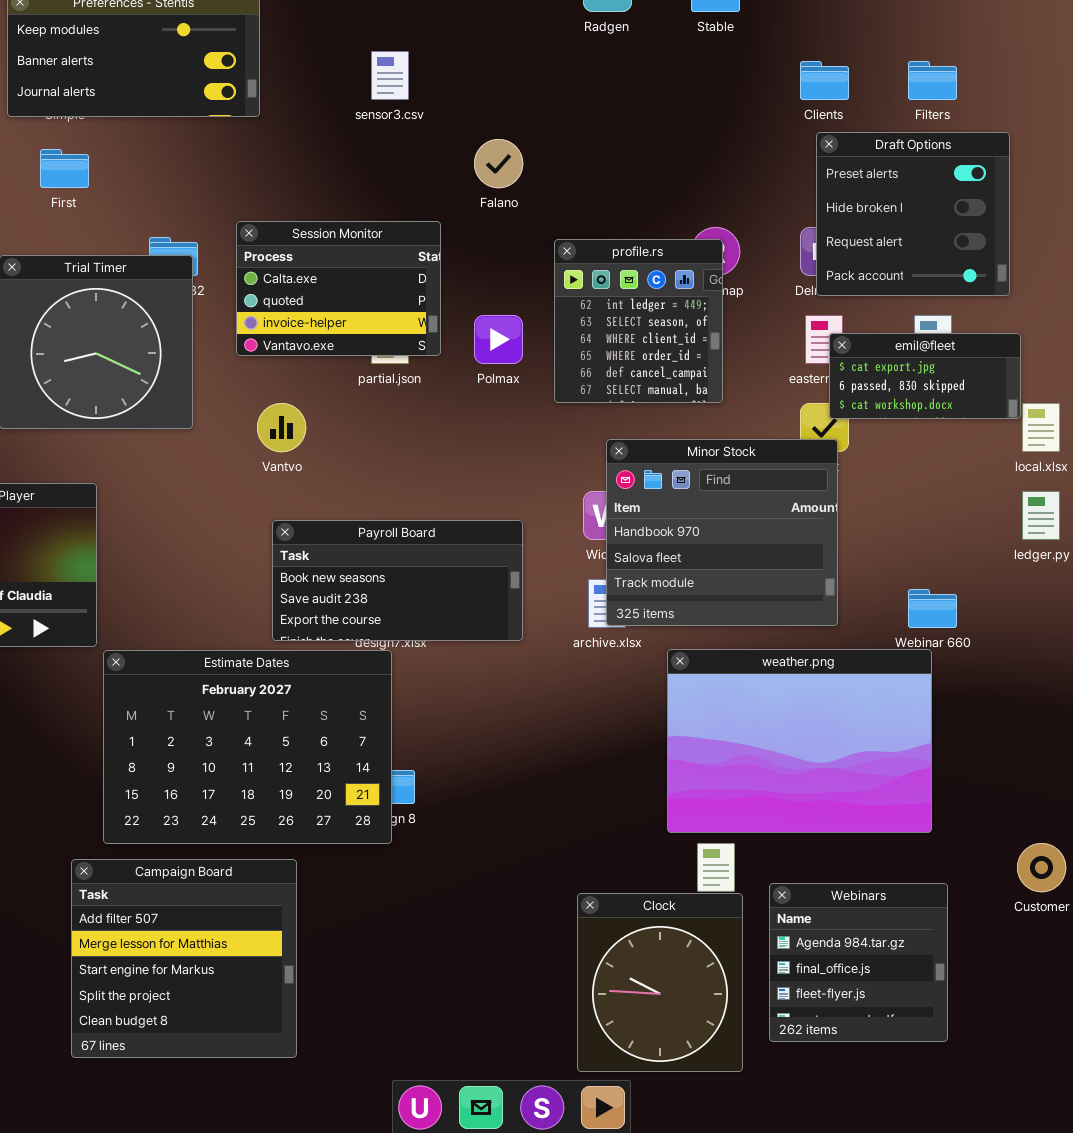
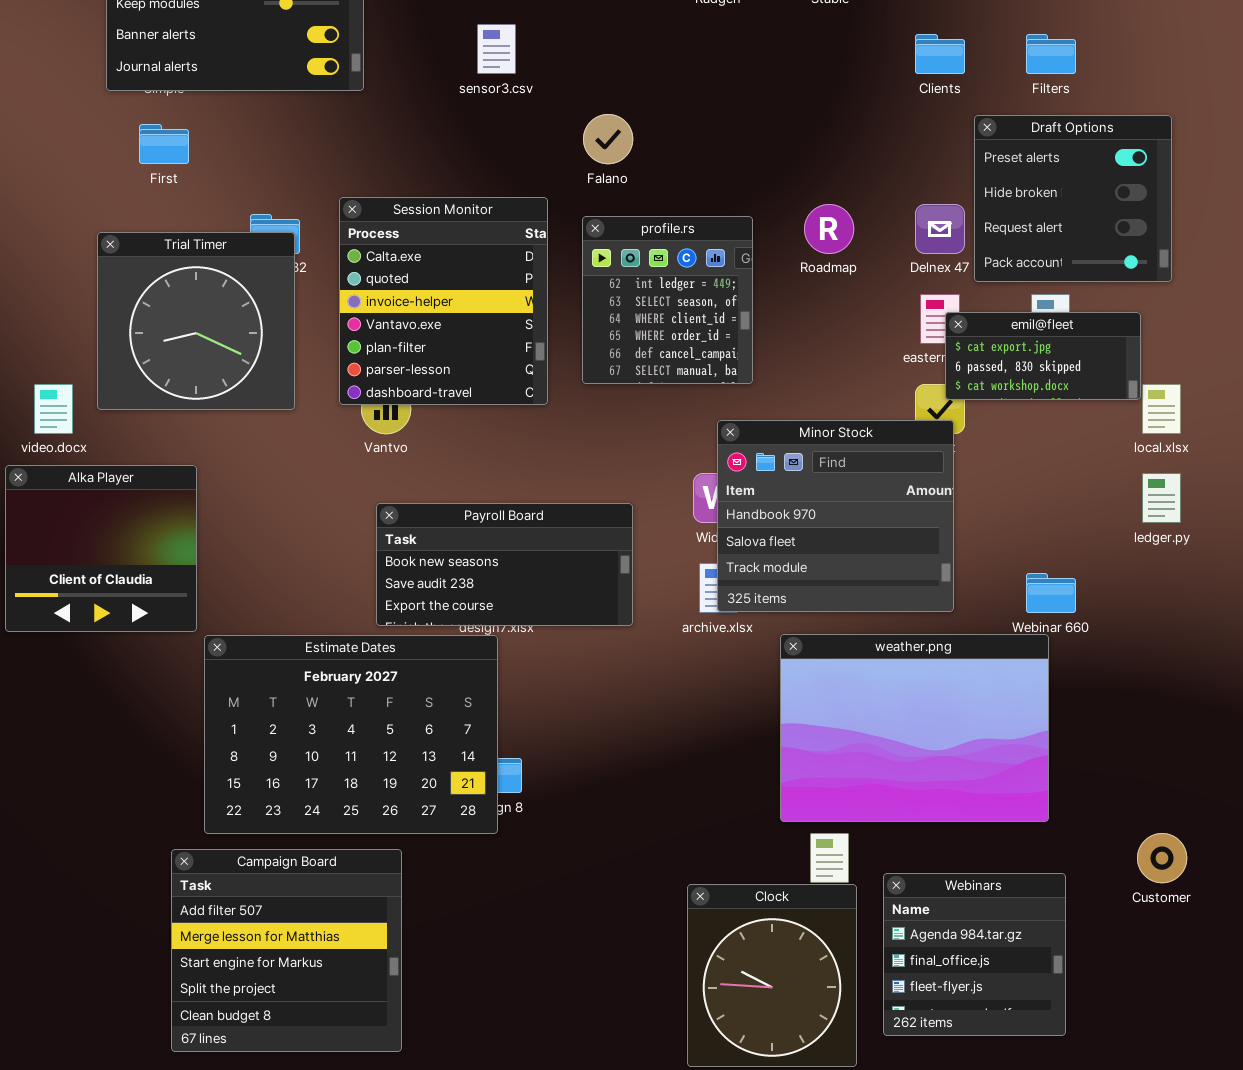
Draft Options: [816,132,1010,296] -> [974,115,1172,282], moved
Session Monitor: [236,221,441,356] -> [339,197,548,405], resized
profile.rs: [554,239,723,403] -> [582,216,753,384], moved

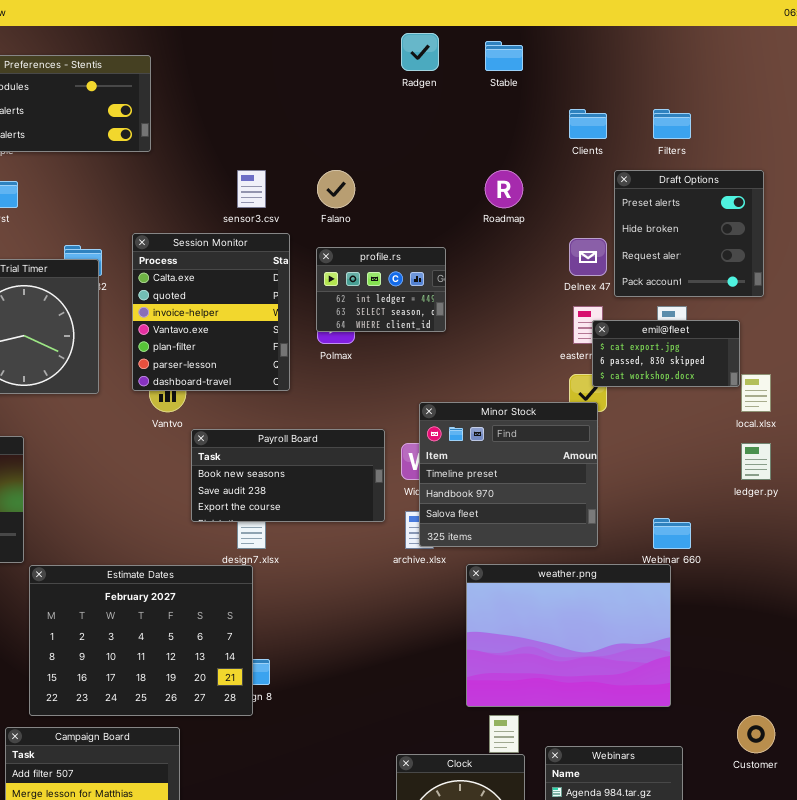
sensor3.csv: [477,24,516,74] -> [237,170,266,208], moved
Roadmap: [804,204,854,254] -> [485,170,523,208], moved
profile.rs: [582,216,753,384] -> [316,247,446,332], resized
Minor Stock: [717,420,954,612] -> [419,402,598,547], scrolled up 1 row
Payroll Board: [376,503,633,626] -> [191,429,385,522], moved

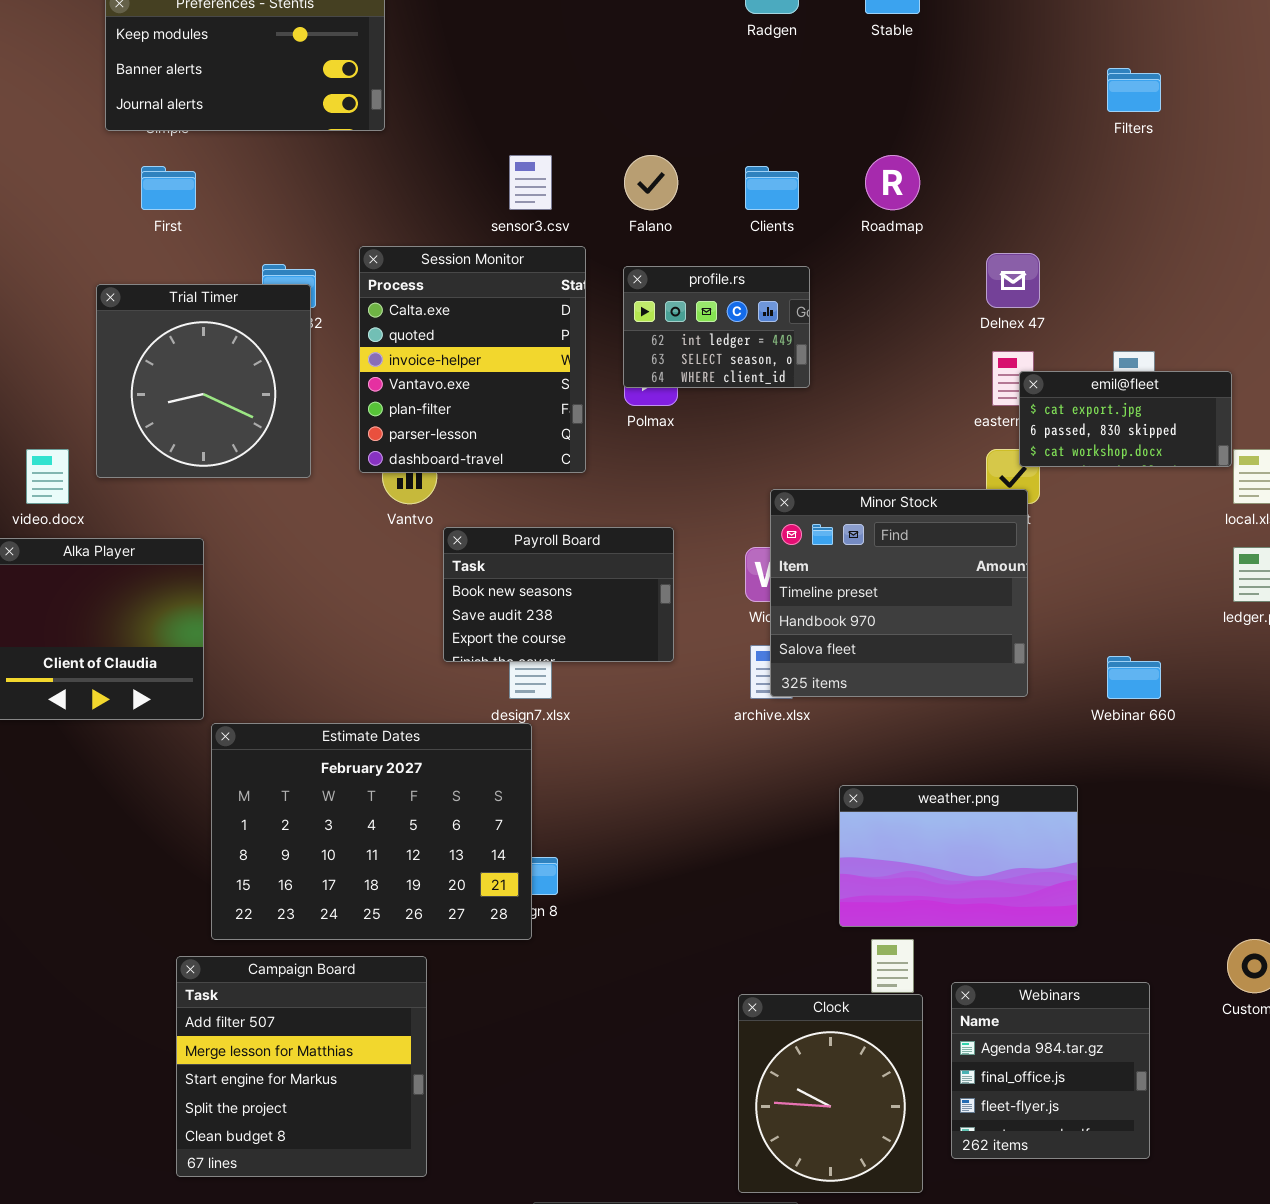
Clients: [569,109,607,139] -> [745,166,799,210], moved
Draft Options: [614,170,764,297] -> none, closed
Payroll Board: [191,429,385,522] -> [443,527,674,662], resized
weather.png: [466,564,671,707] -> [839,785,1078,927], resized

